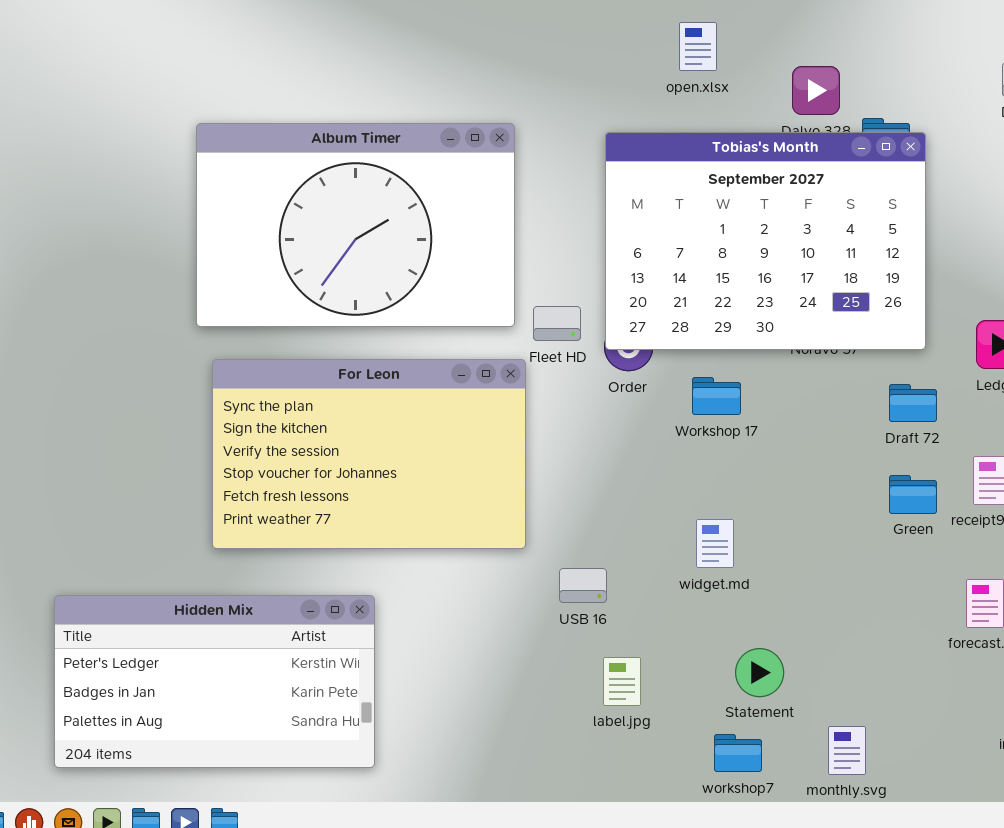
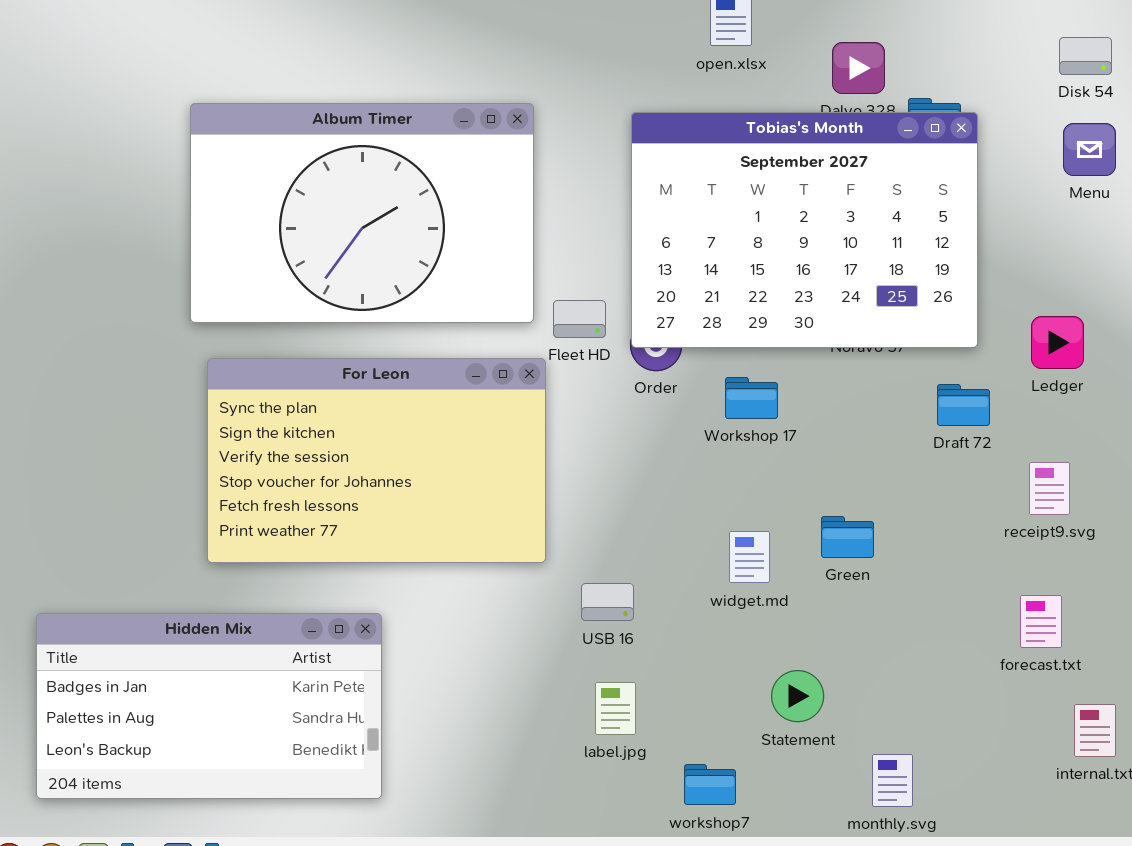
Green: [889,475,937,514] -> [821,516,874,558], moved
Hidden Mix: [54,595,375,768] -> [36,613,382,799], scrolled down 1 row
label.jpg: [603,657,641,706] -> [595,682,636,735], moved
workshop7: [714,734,762,772] -> [684,764,736,805], moved

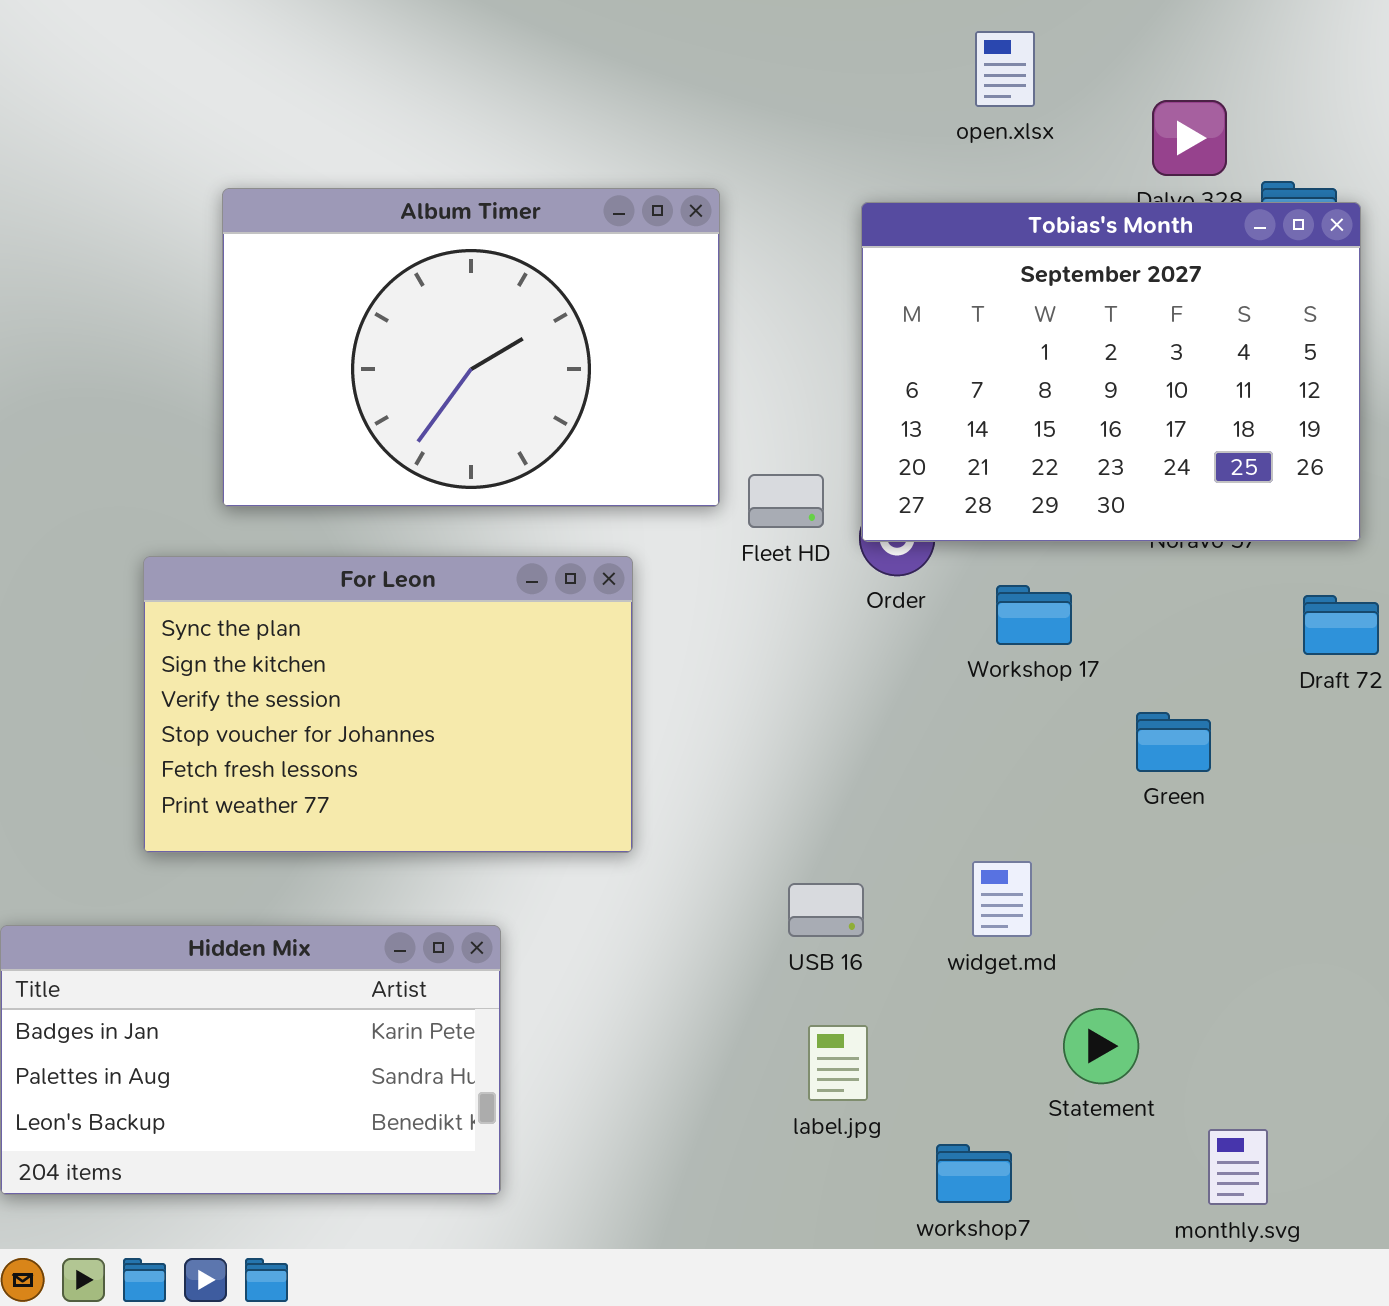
For Leon: [207,358,546,563] -> [143,556,633,853], moved
Green: [821,516,874,558] -> [1136,712,1211,772], moved
widget.md: [729,531,770,583] -> [972,861,1032,937], moved

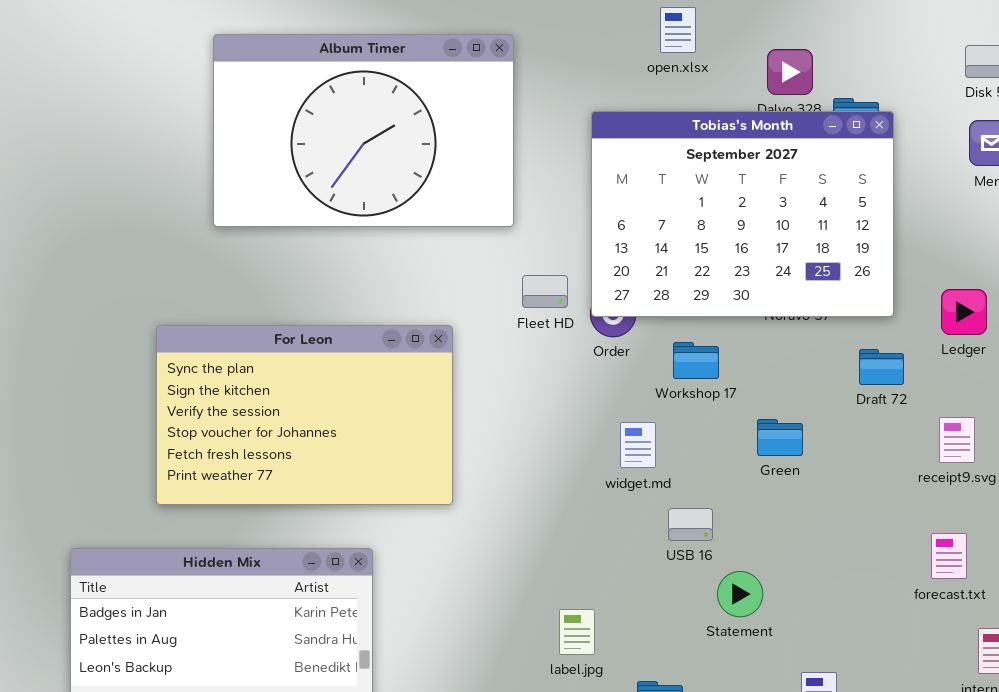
Album Timer: [222,188,720,507] -> [213,34,514,227], moved
widget.md: [972,861,1032,937] -> [620,422,656,468], moved
USB 16: [788,883,864,937] -> [668,508,713,541], moved
Statement: [1063,1008,1139,1084] -> [717,571,763,617], moved

